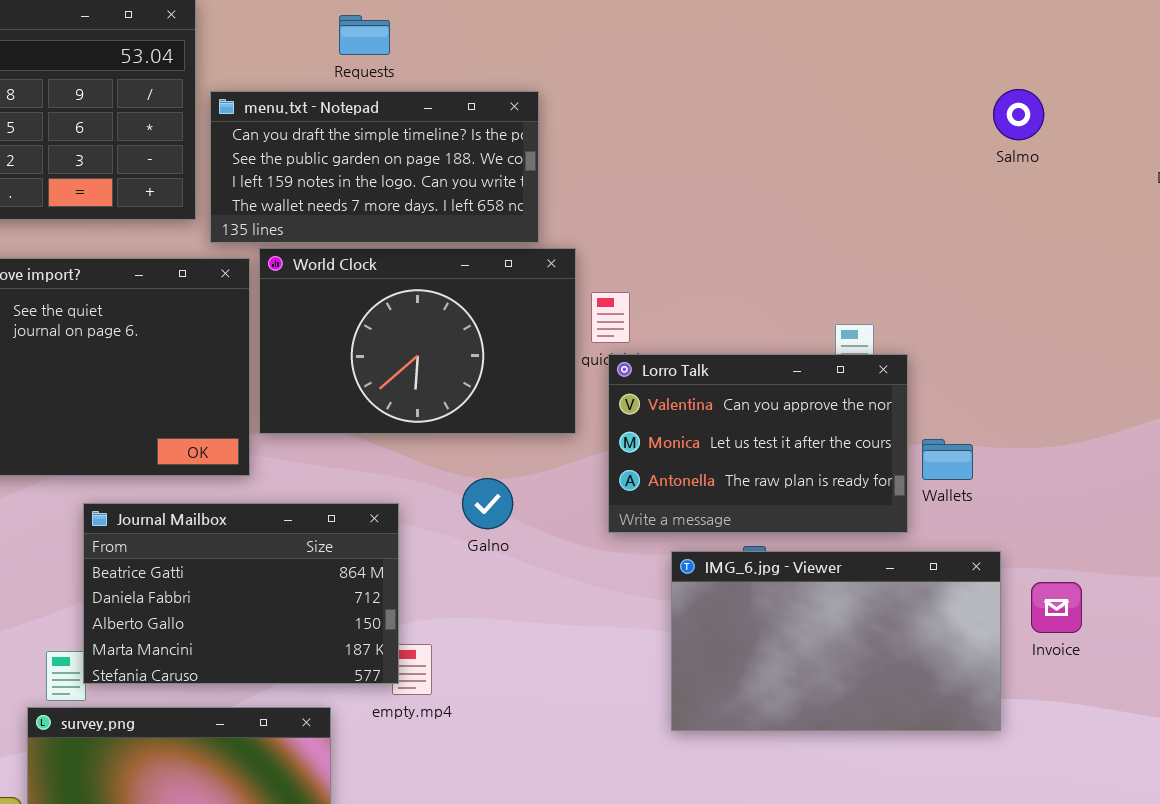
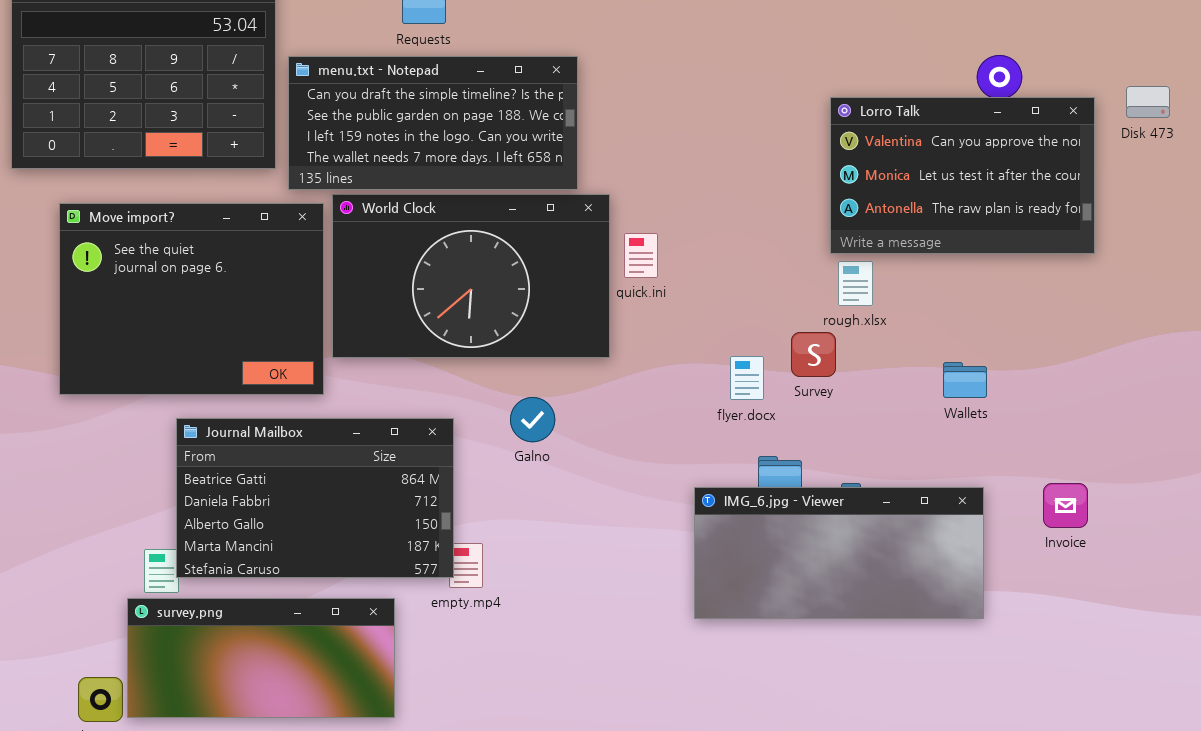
Lorro Talk: [608,354,908,533] -> [830,97,1095,254], moved
Wallets: [922,439,973,480] -> [943,362,987,398], moved
IMG_6.jpg - Viewer: [671,551,1001,731] -> [694,487,984,619], resized
Invoice: [1031,582,1082,633] -> [1043,483,1088,528], moved

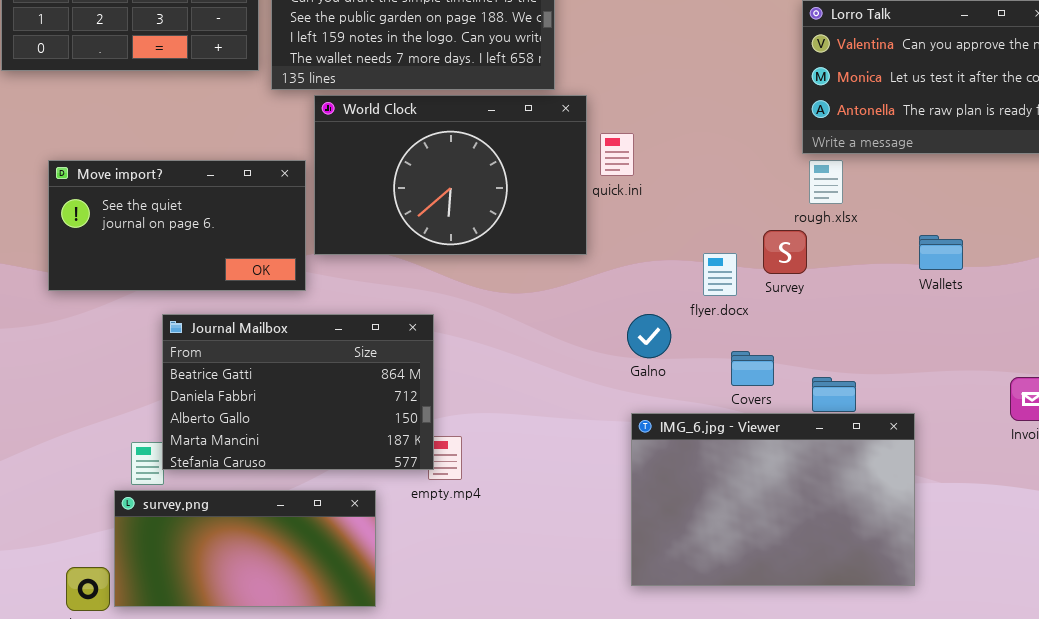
Move import?: [59,203,324,395] -> [48,160,306,291], resized
Wallets: [943,362,987,398] -> [919,235,963,270], moved
Galno: [510,397,555,442] -> [627,314,671,358], moved
IMG_6.jpg - Viewer: [694,487,984,619] -> [631,413,915,586], moved, resized

